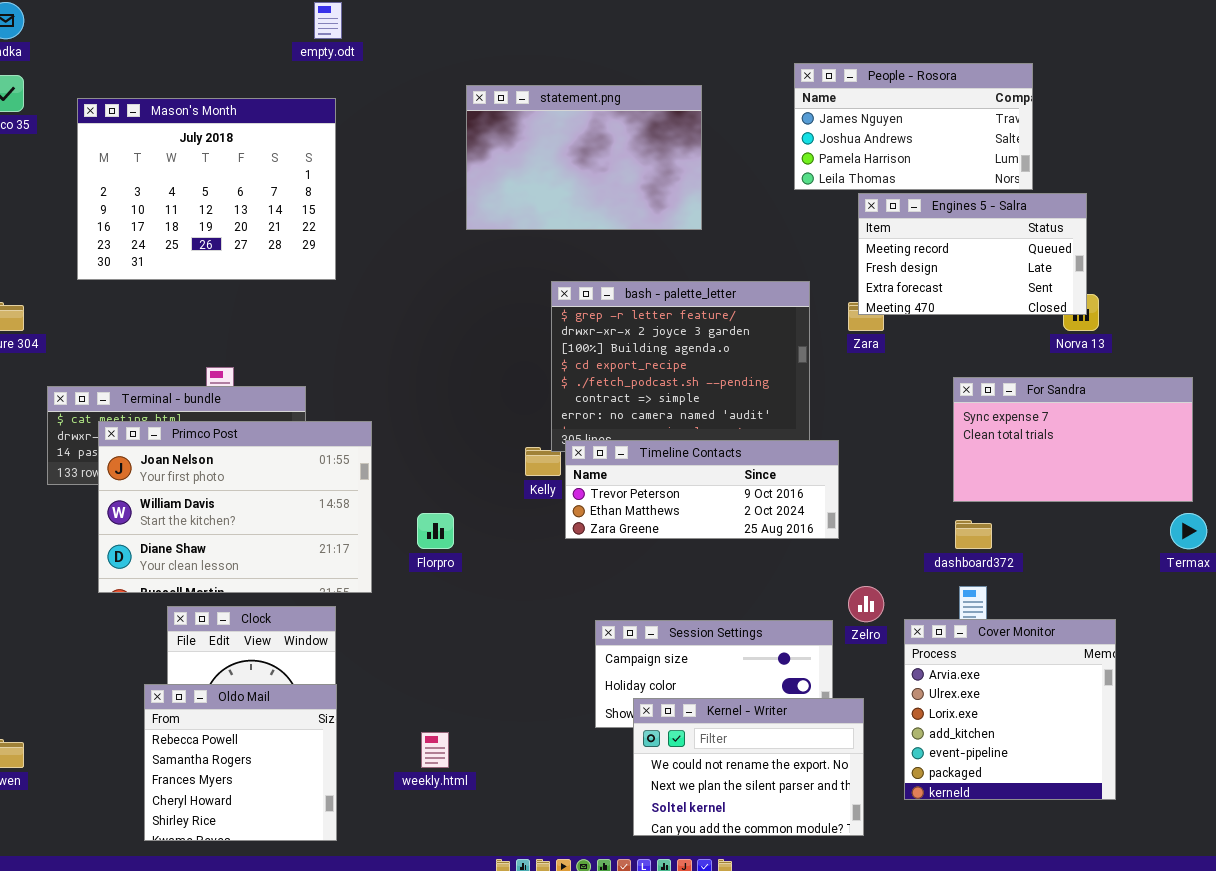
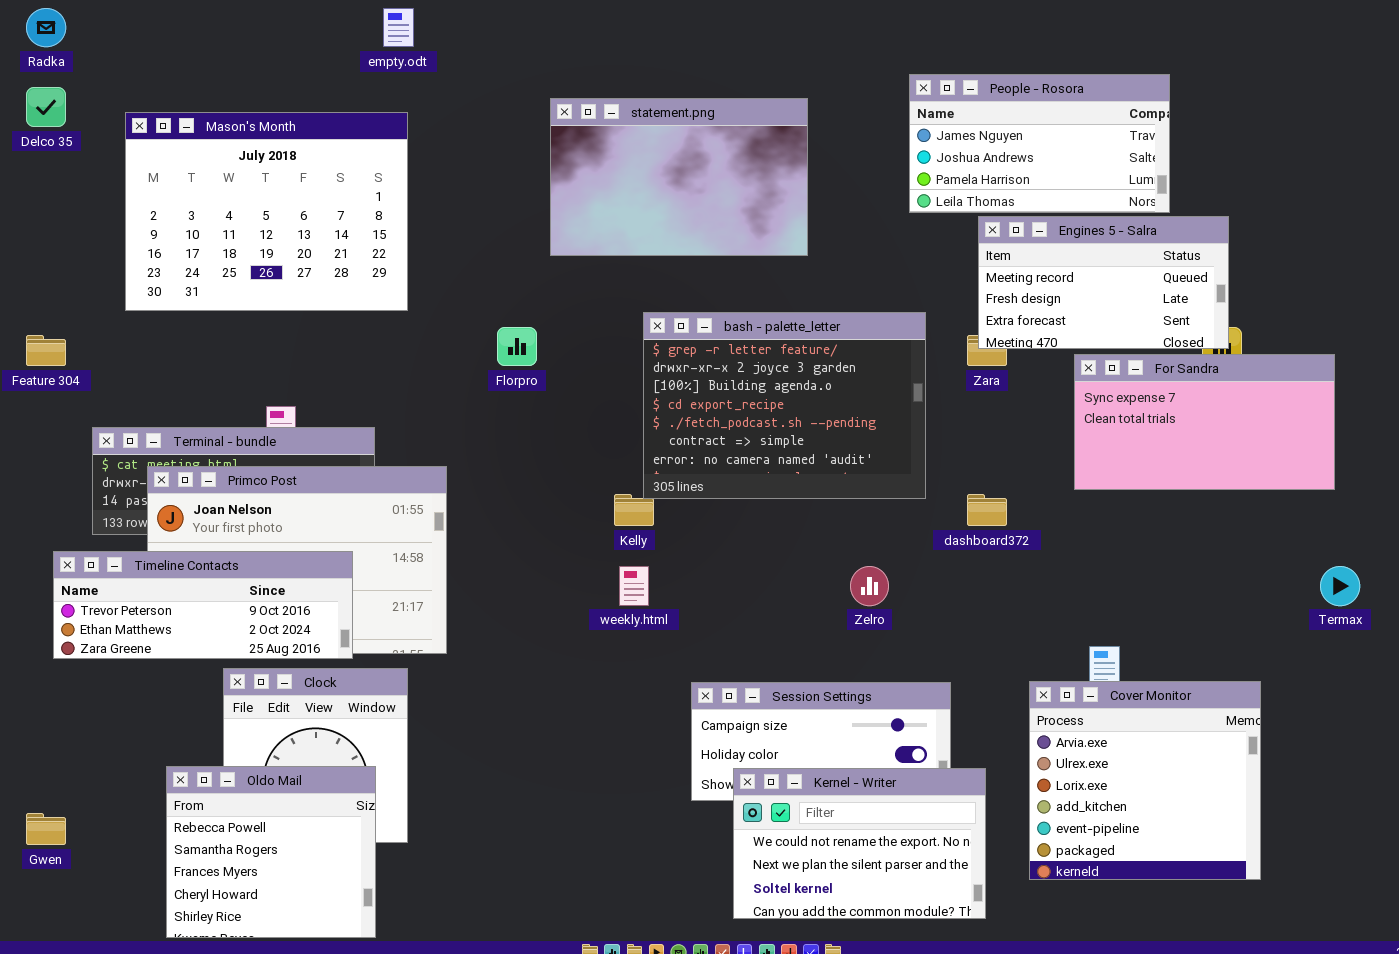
For Sandra: [953,377,1193,502] -> [1074,354,1335,490], moved
Timeline Contacts: [565,440,839,539] -> [53,551,353,659], moved
Florpro: [417,513,454,549] -> [497,327,537,366], moved
dashboard372: [955,520,992,549] -> [967,494,1007,526], moved
Zelro: [848,586,884,622] -> [850,566,889,606], moved
Oldo Mail: [144,684,337,841] -> [166,766,376,938], moved
weekly.html: [421,732,449,768] -> [619,566,649,606], moved

